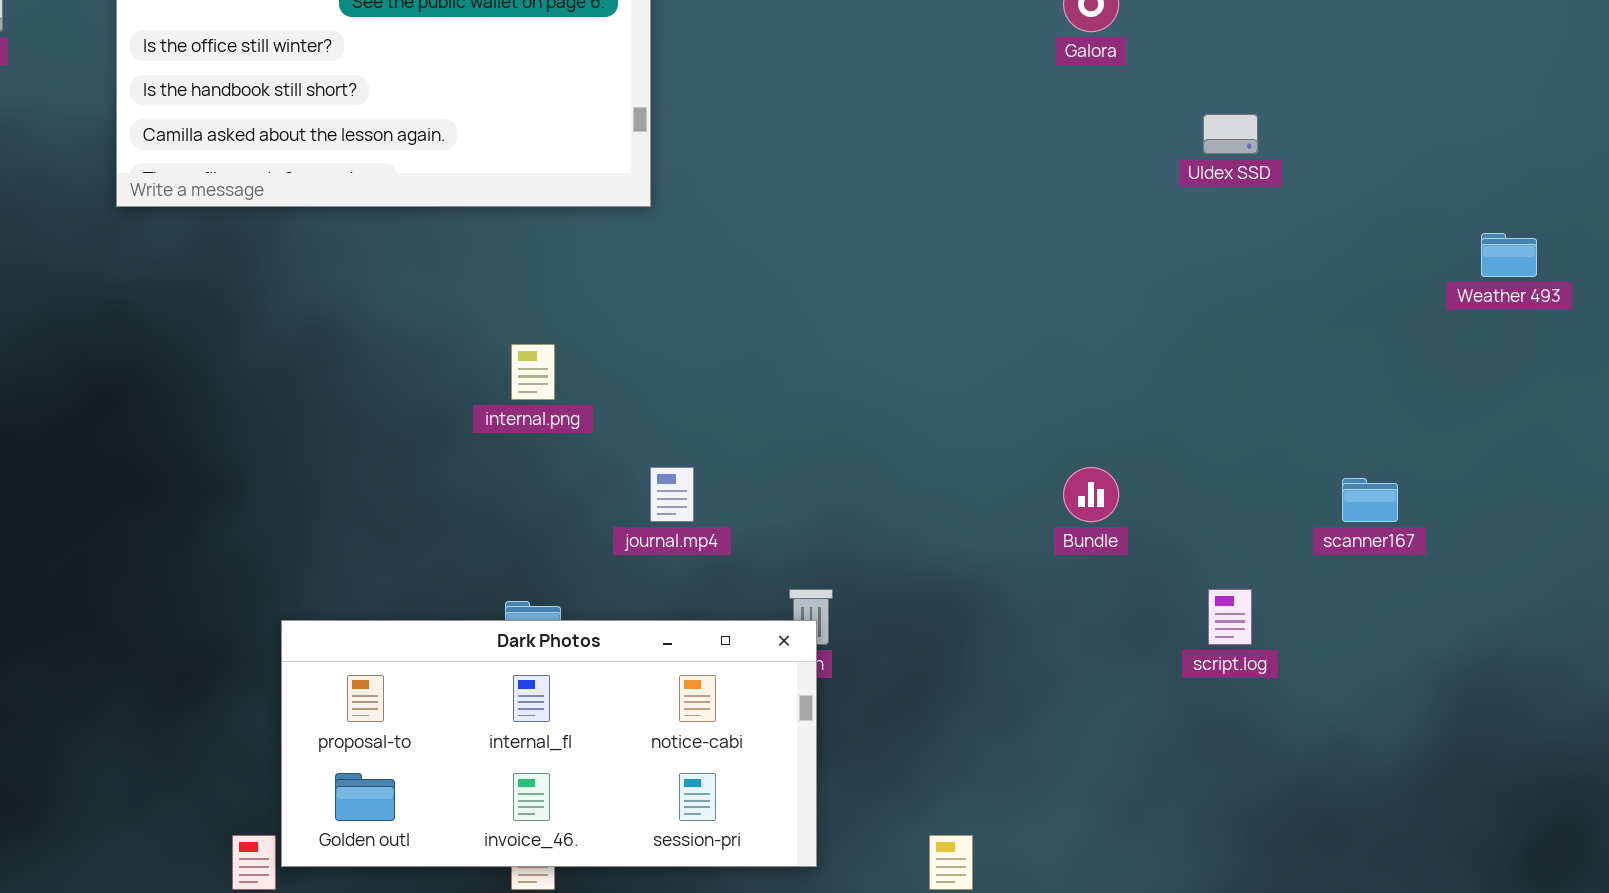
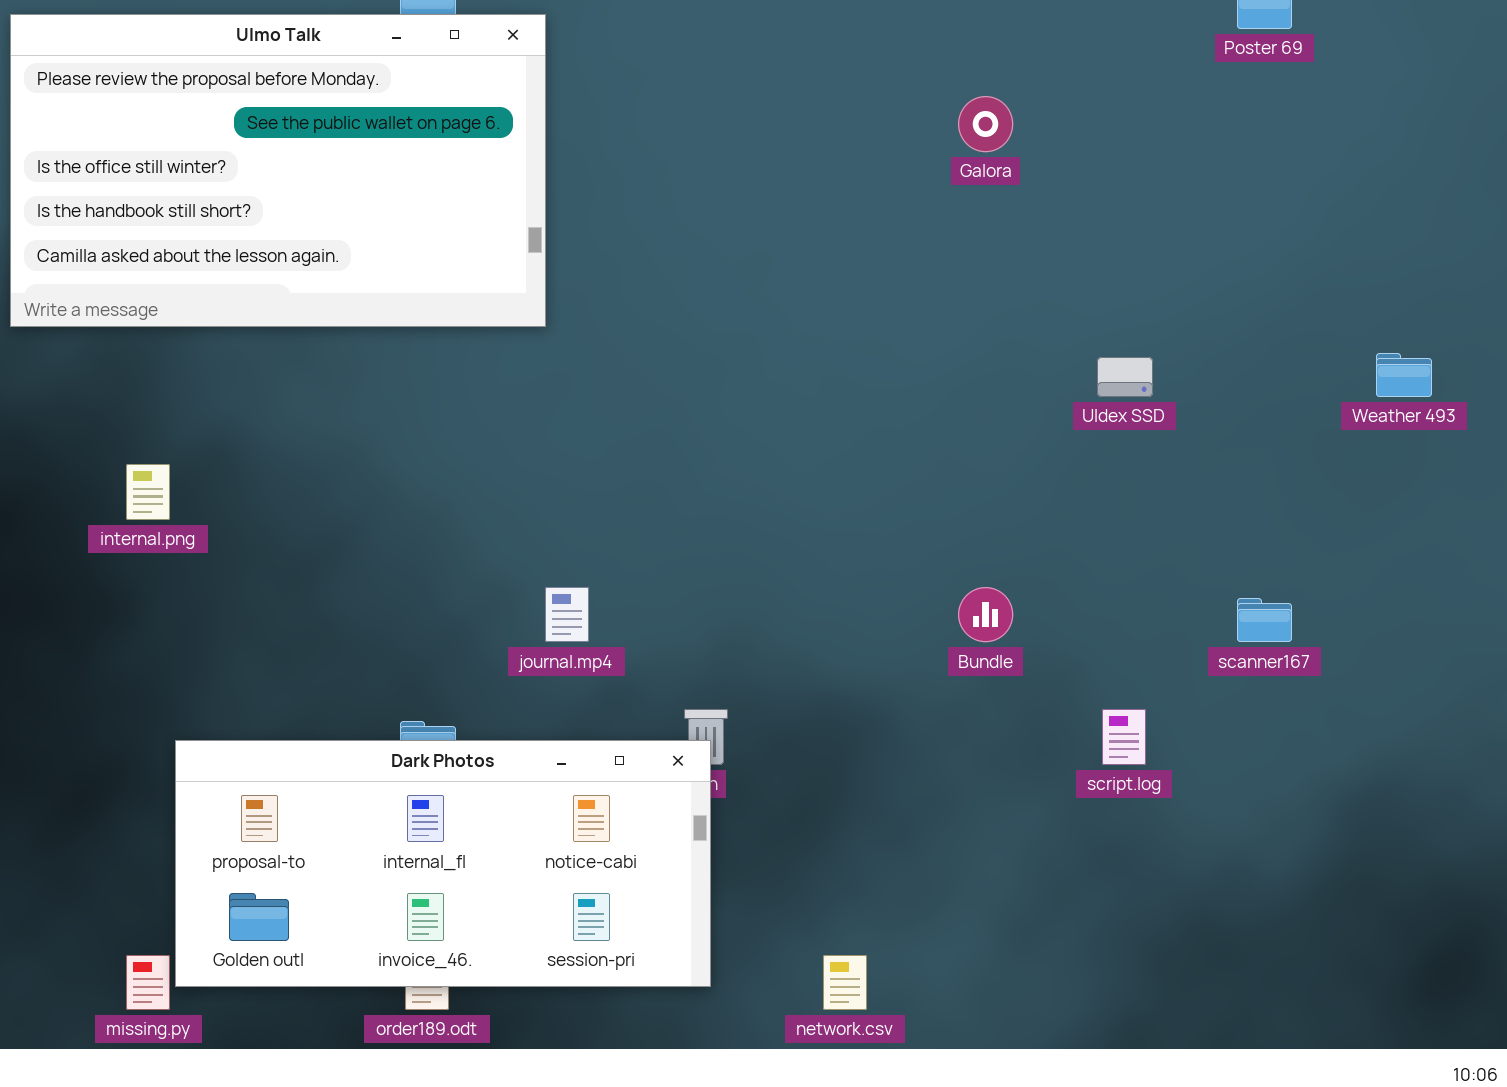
Uldex SSD: [1203,114,1258,154] -> [1097,357,1153,397], moved
internal.png: [511,344,555,400] -> [126,464,170,520], moved

